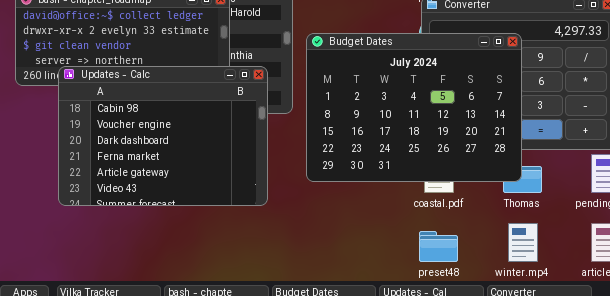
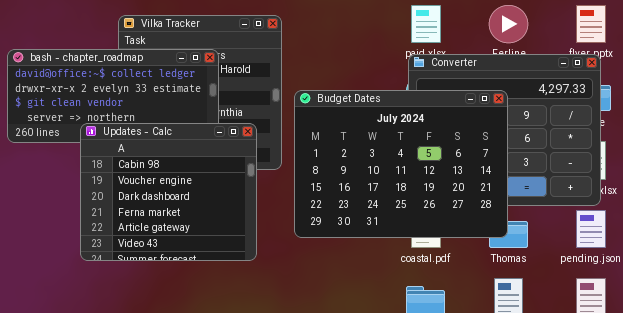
Updates - Calc: [58,66,268,206] -> [80,123,257,261], resized

